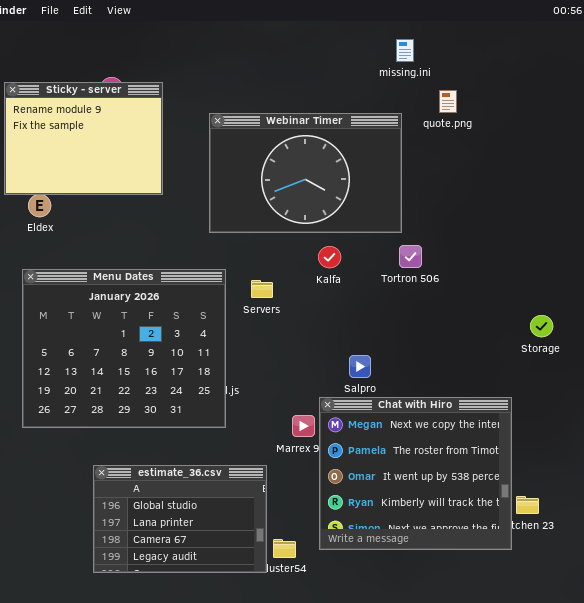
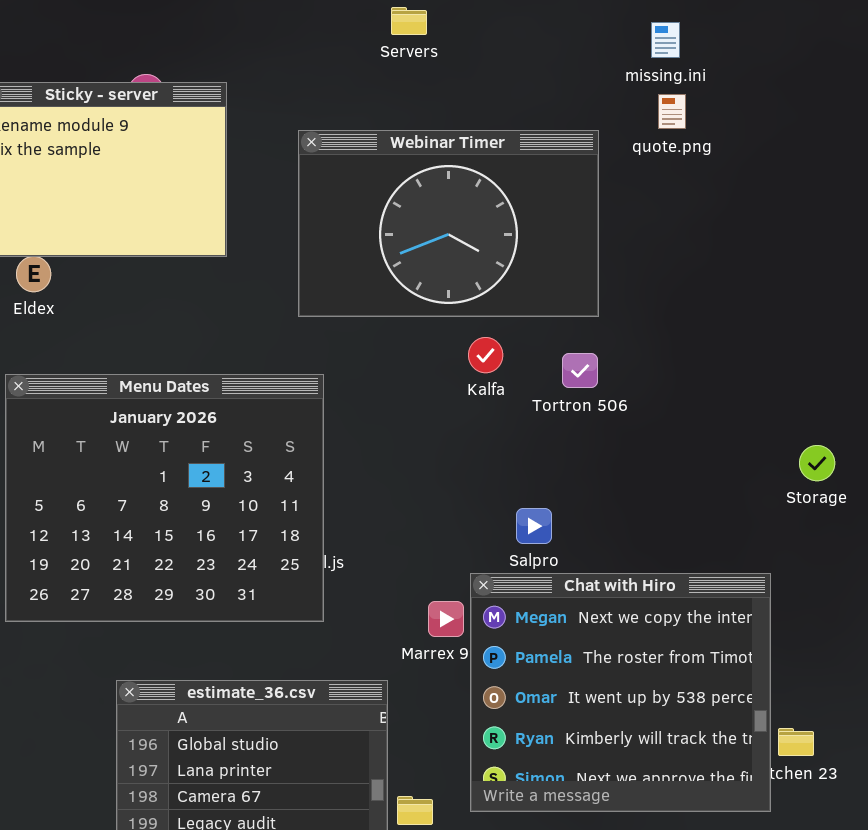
missing.ini: [396,39,414,62] -> [651,22,680,58], moved
Tortron 506: [399,245,422,268] -> [562,353,598,388], moved
Servers: [251,280,273,298] -> [391,7,427,35], moved

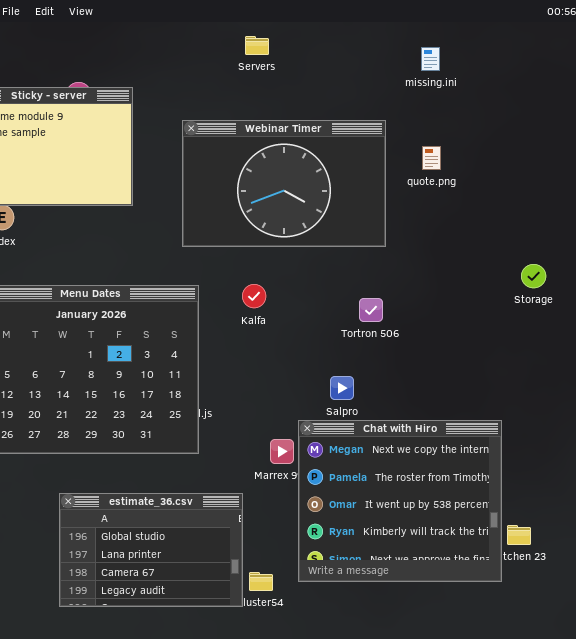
quote.png: [658,94,686,129] -> [422,146,441,170], moved
Kalfa: [468,337,503,373] -> [242,284,266,308], moved
Tortron 506: [562,353,598,388] -> [359,298,383,322], moved
Storage: [799,445,835,481] -> [521,264,546,288], moved

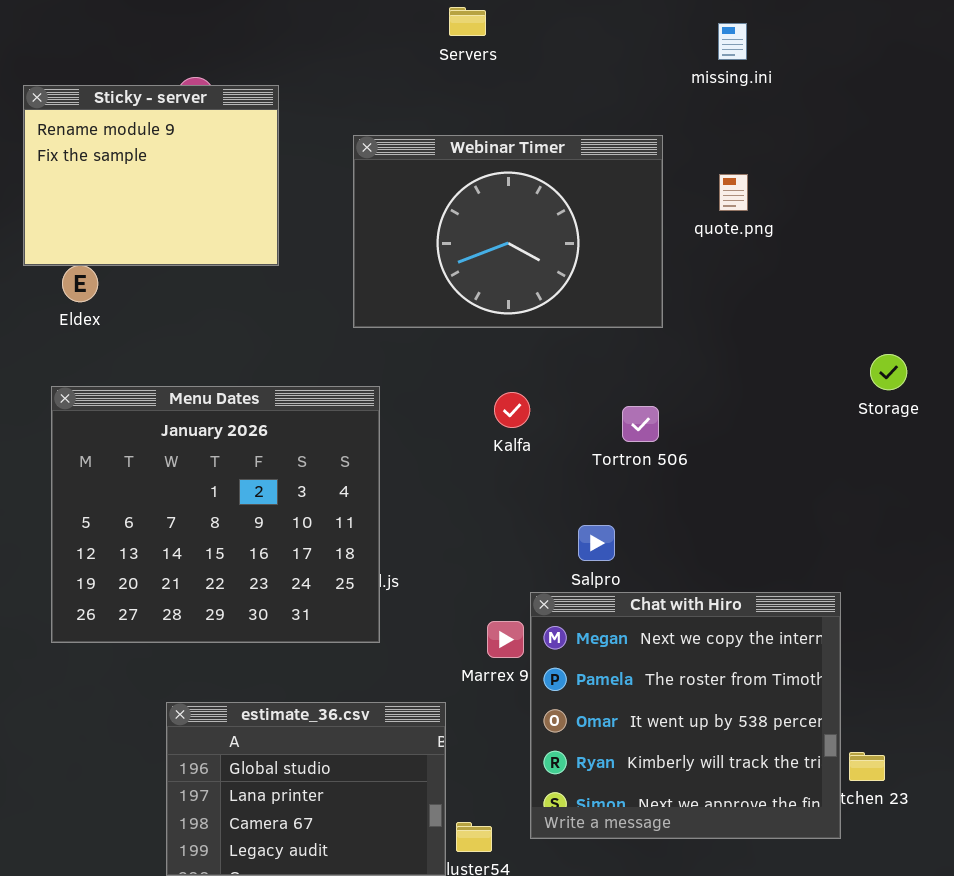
Kalfa: [242,284,266,308] -> [494,392,530,428], moved

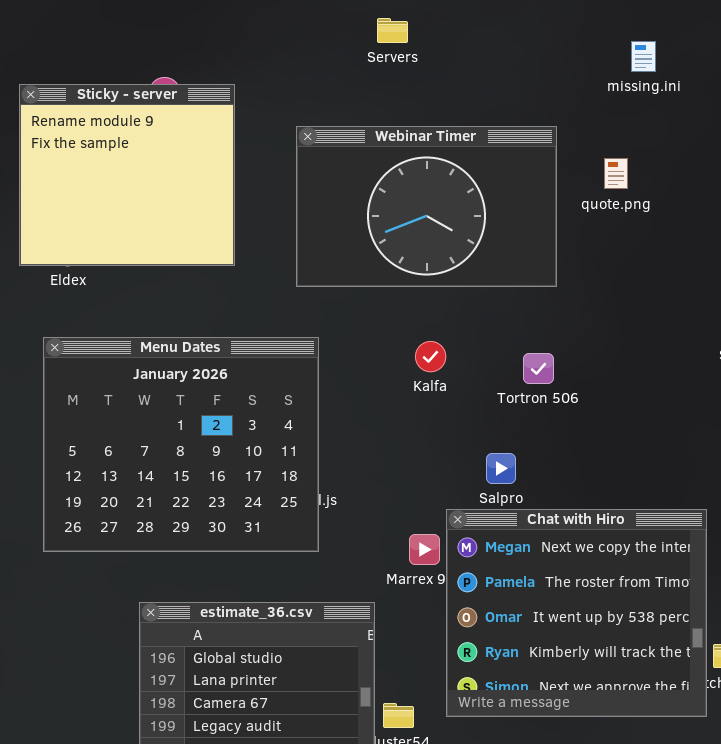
missing.ini: [718,23,747,60] -> [631,41,656,72], moved
Sticky - server: [23,85,279,266] -> [19,84,235,266], resized

